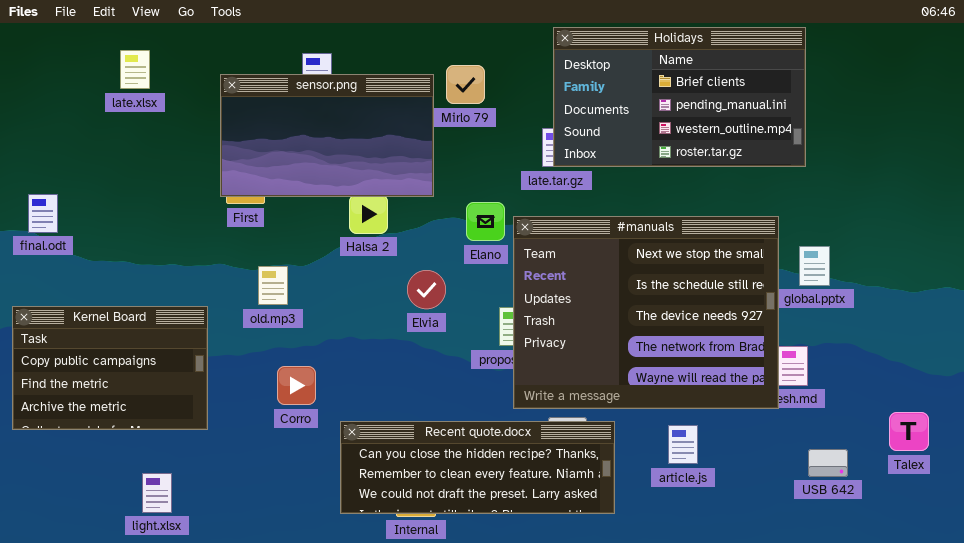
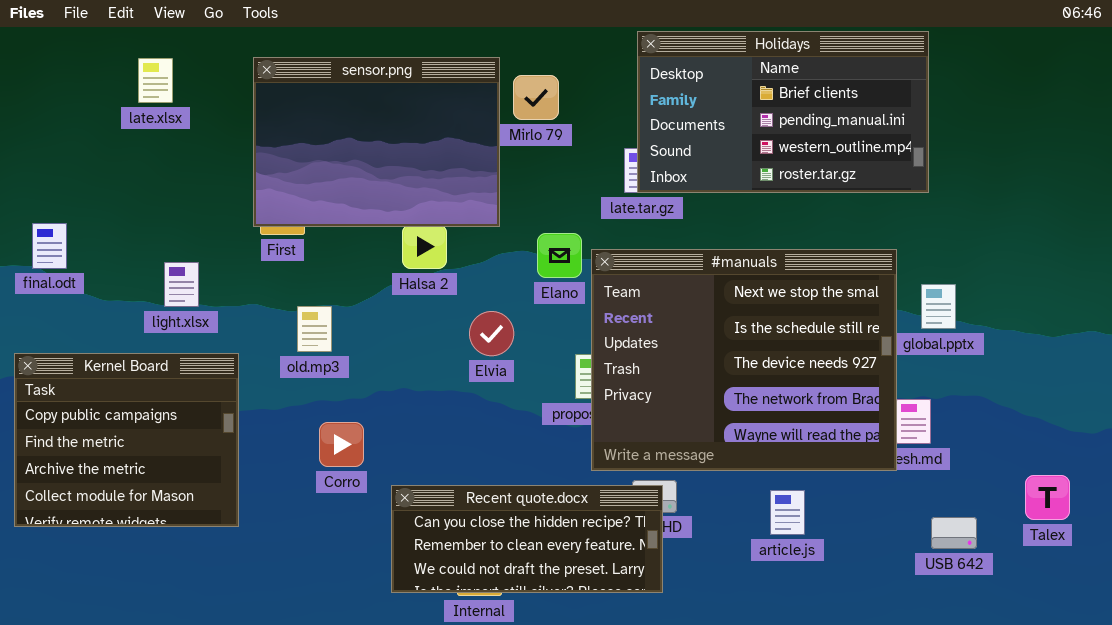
sensor.png: [220,74,434,197] -> [253,57,500,227], resized
Kernel Board: [12,306,208,430] -> [14,353,239,527], resized
Recent quote.docx: [340,421,615,514] -> [391,485,663,593], resized
light.xlsx: [142,473,172,513] -> [164,262,199,307], moved

